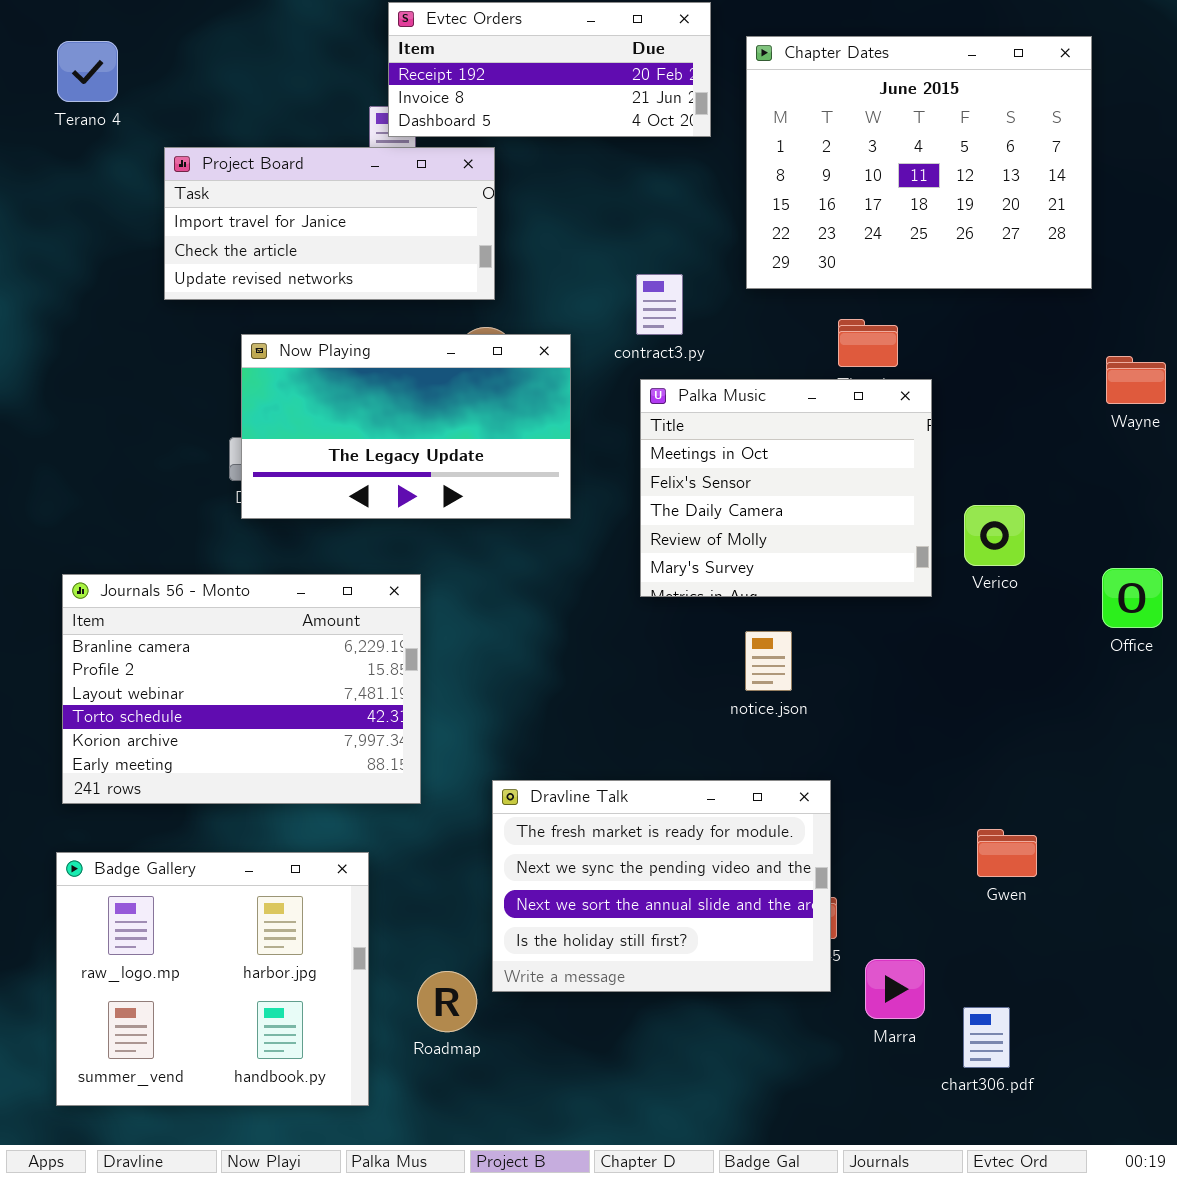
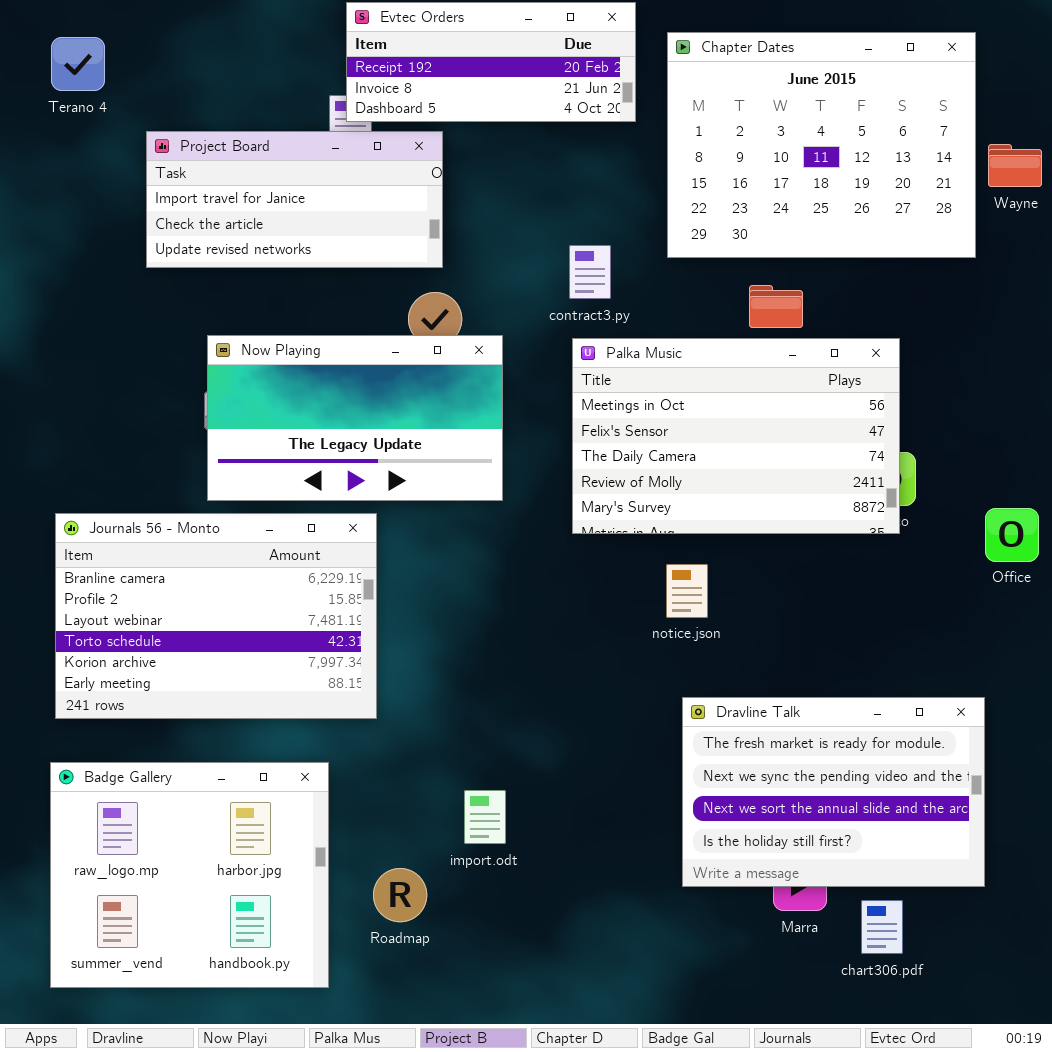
Now Playing: [241,334,571,519] -> [207,335,503,501], moved
Wayne: [1106,356,1166,404] -> [988,144,1042,187], moved
Palka Music: [640,379,932,597] -> [572,338,900,534], resized
Dravline Talk: [492,780,831,992] -> [682,697,985,887], moved

